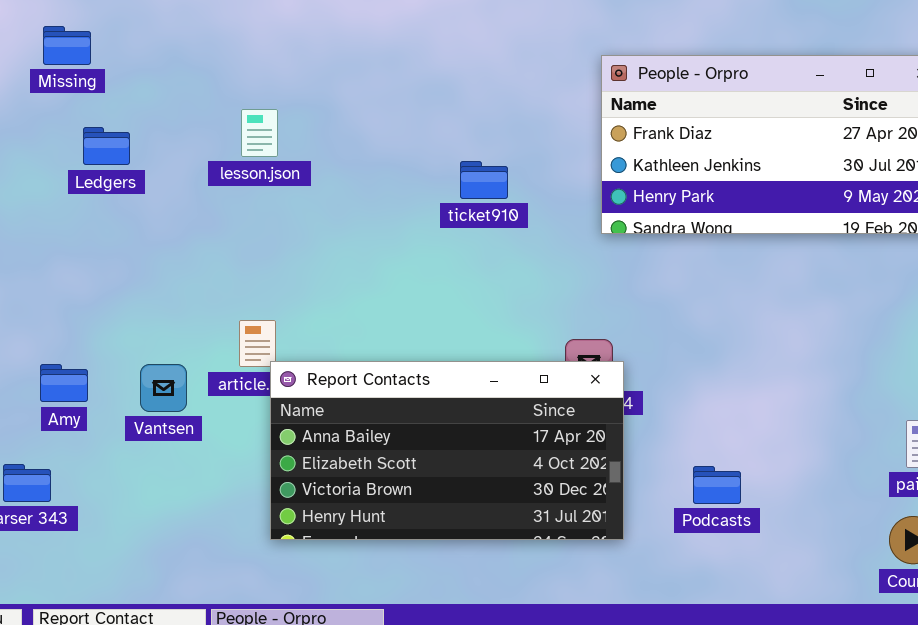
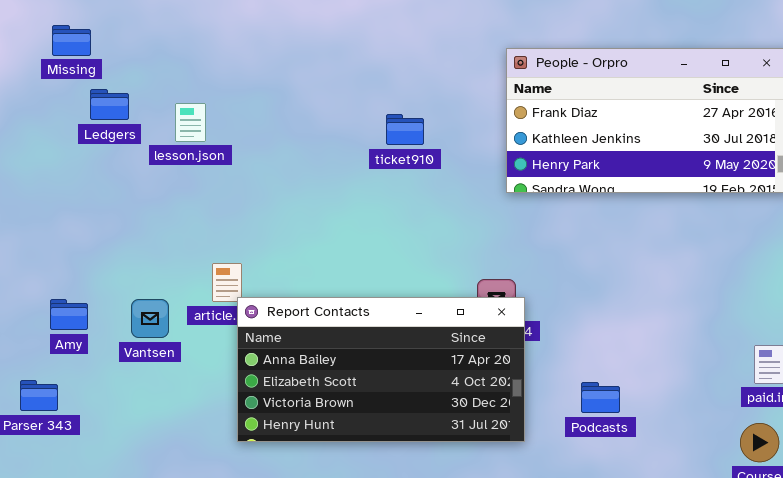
lesson.json: [241,109,278,157] -> [175,103,206,142], moved
Ledgers: [83,127,130,165] -> [90,89,129,120], moved
ticket910: [460,161,508,199] -> [386,114,424,145], moved

